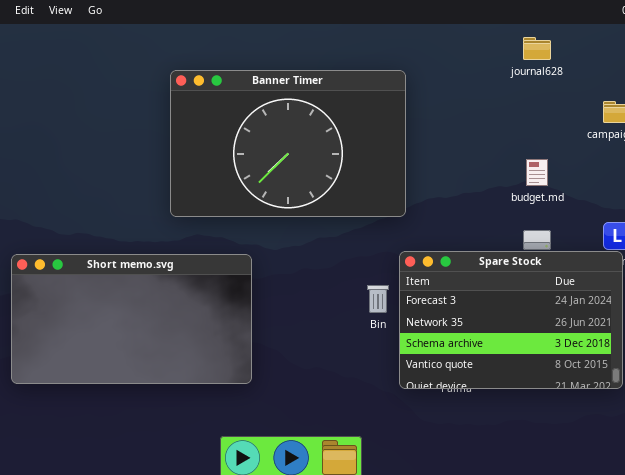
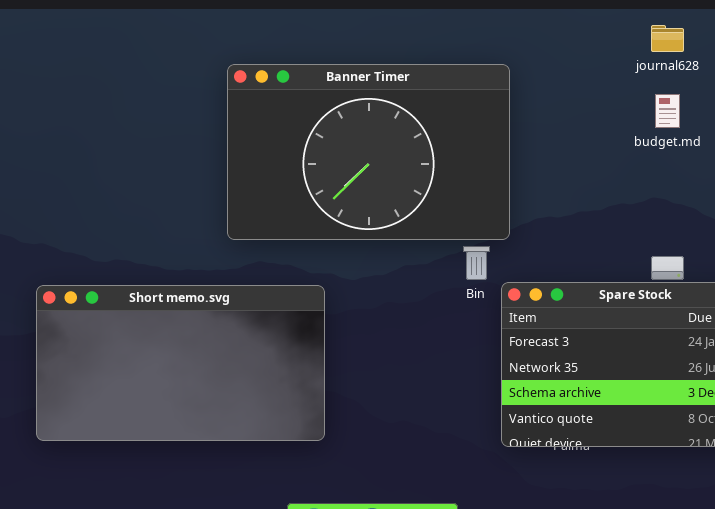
budget.md: [526,159,548,186] -> [655,94,680,128], moved
Bin: [367,285,389,313] -> [463,246,490,280], moved

